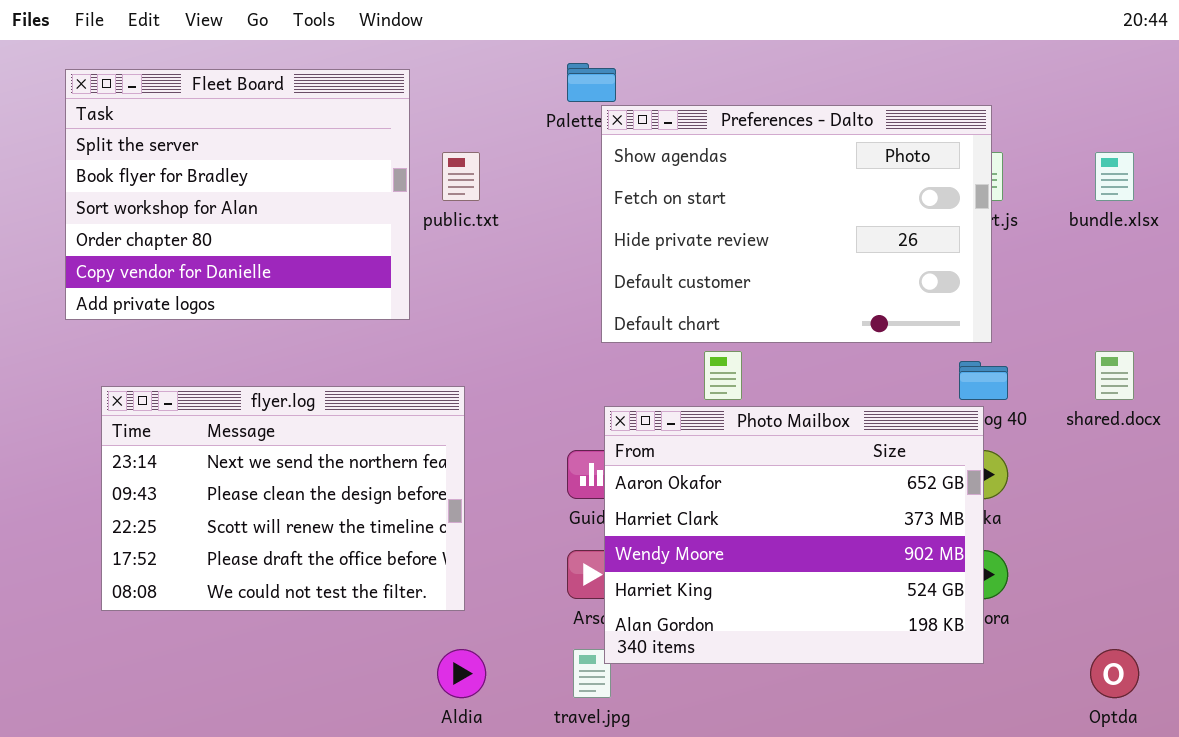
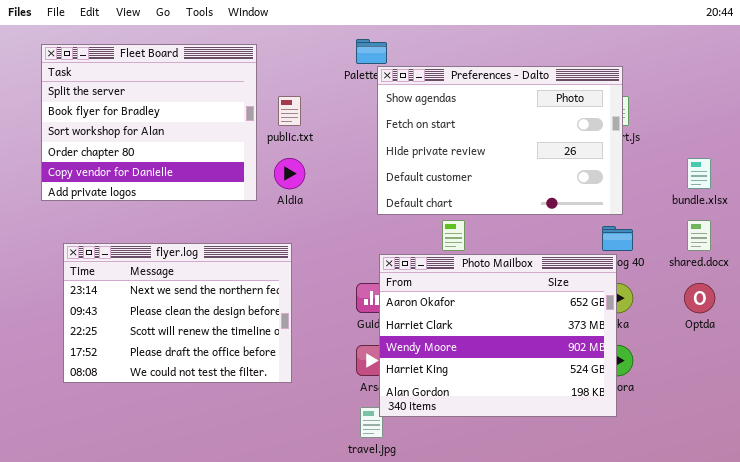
bundle.xlsx: [1095,152,1134,201] -> [687,158,711,189], moved
Aldia: [437,649,486,698] -> [274,158,305,189], moved
Optda: [1090,649,1139,698] -> [684,283,715,313], moved

